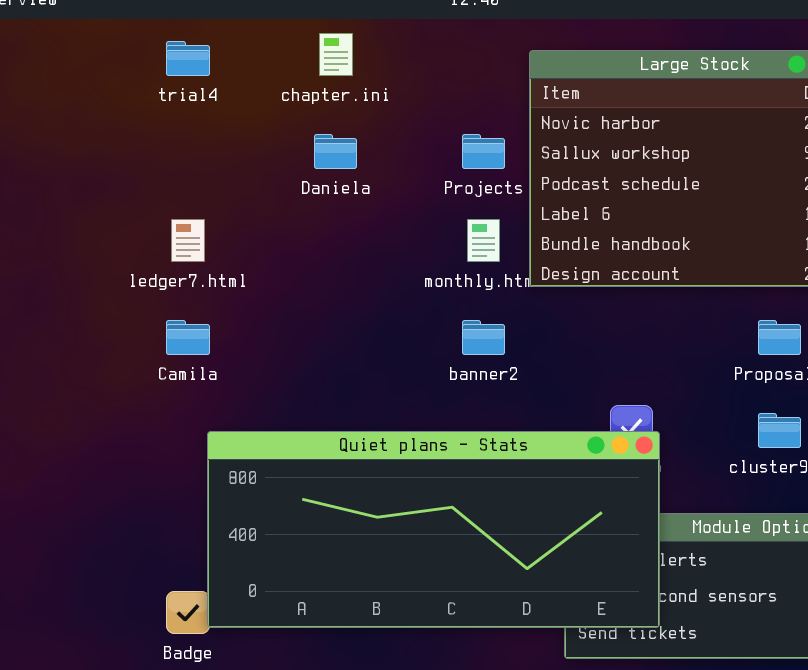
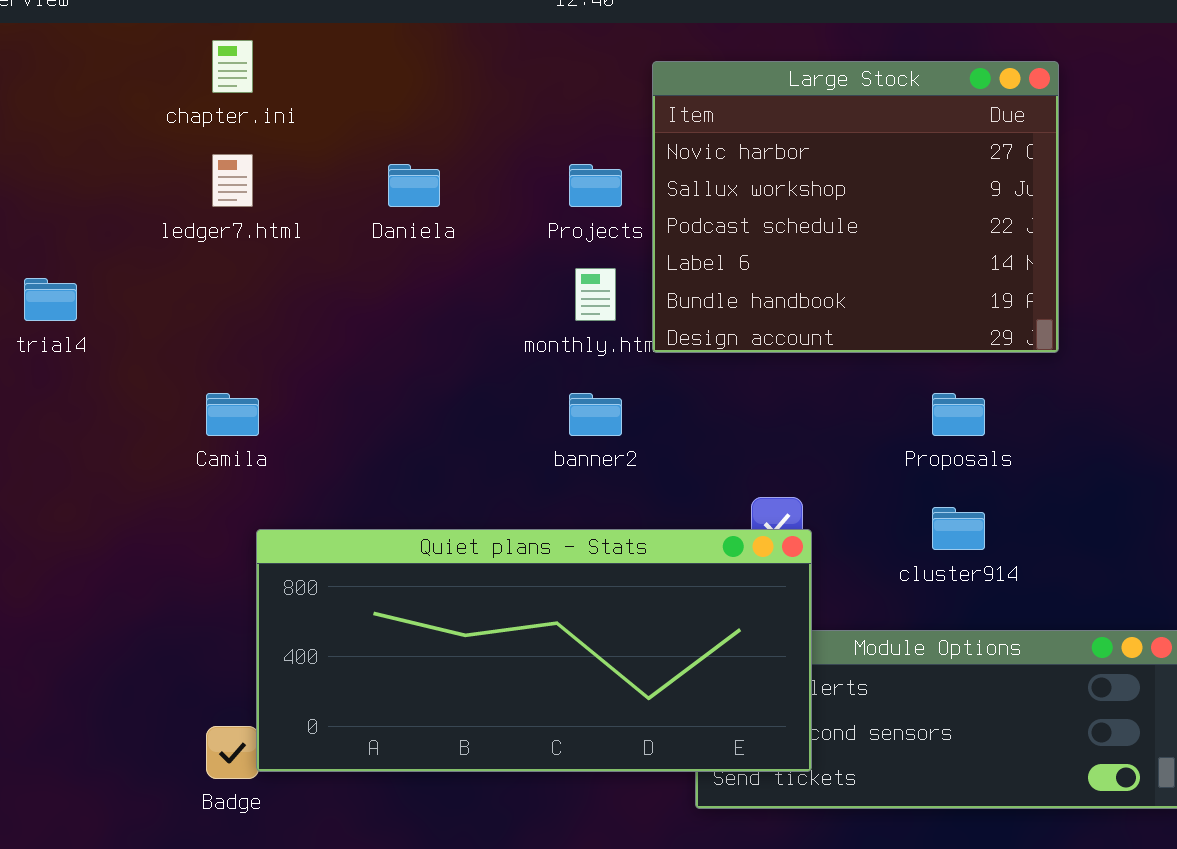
chapter.ini: [319,33,353,76] -> [212,40,253,93], moved
trial4: [166,41,210,76] -> [24,278,77,321], moved
ledger7.html: [171,219,205,262] -> [212,154,253,207], moved

